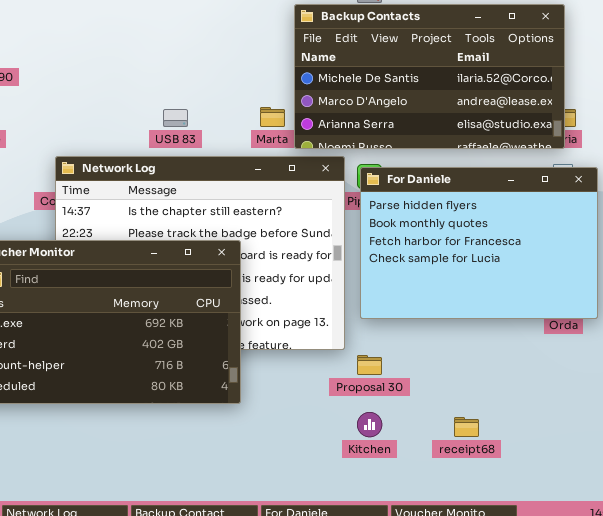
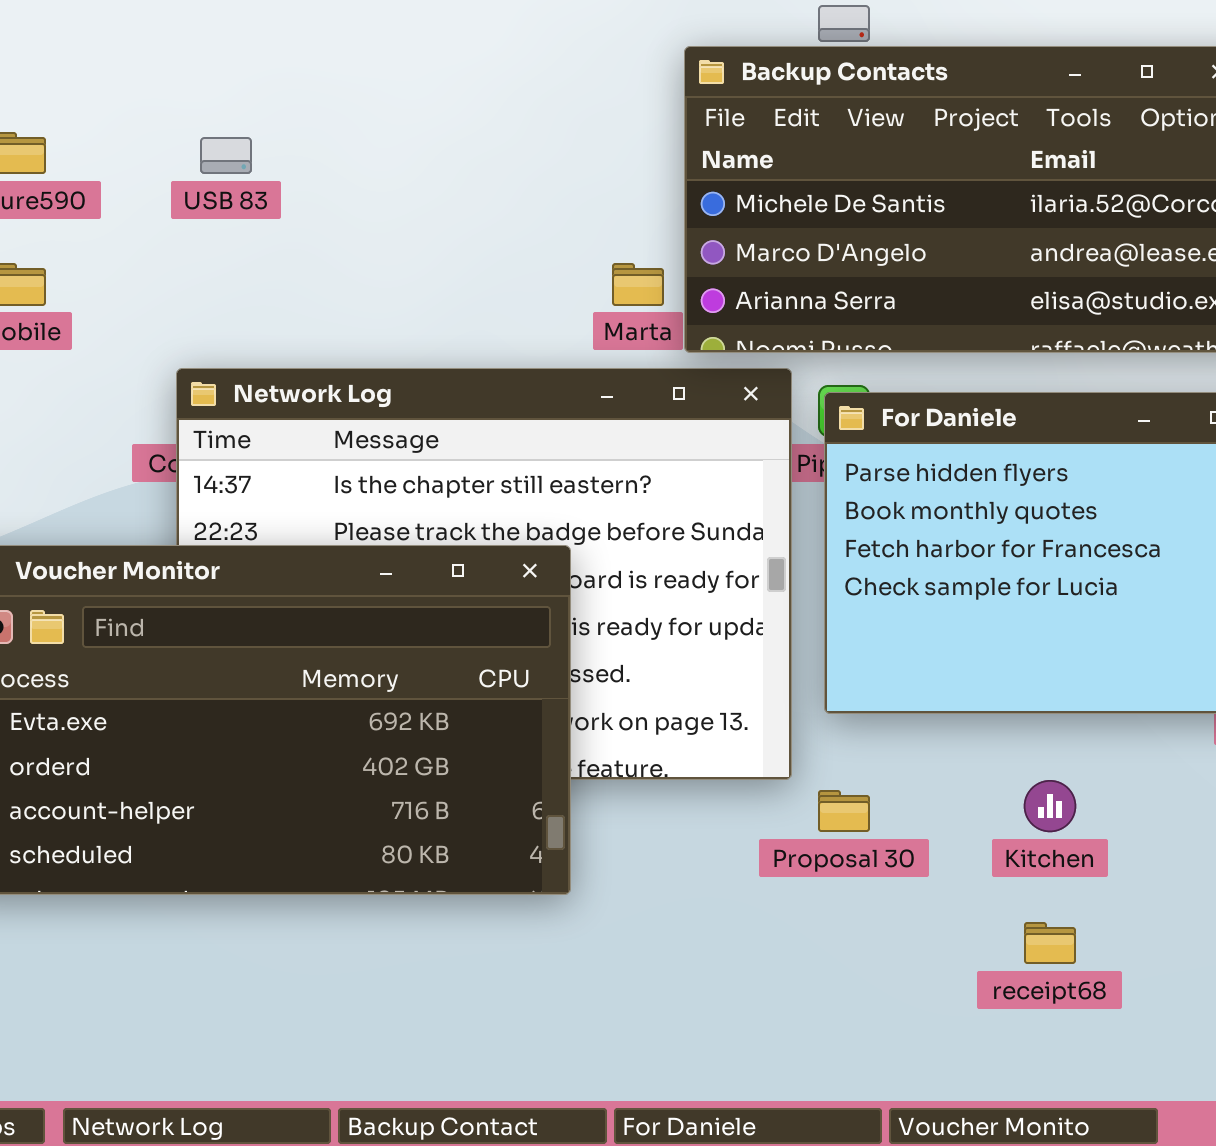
USB 83: [163,109,188,127] -> [200,137,252,174], moved
Kitchen: [357,412,382,437] -> [1024,780,1076,832], moved

